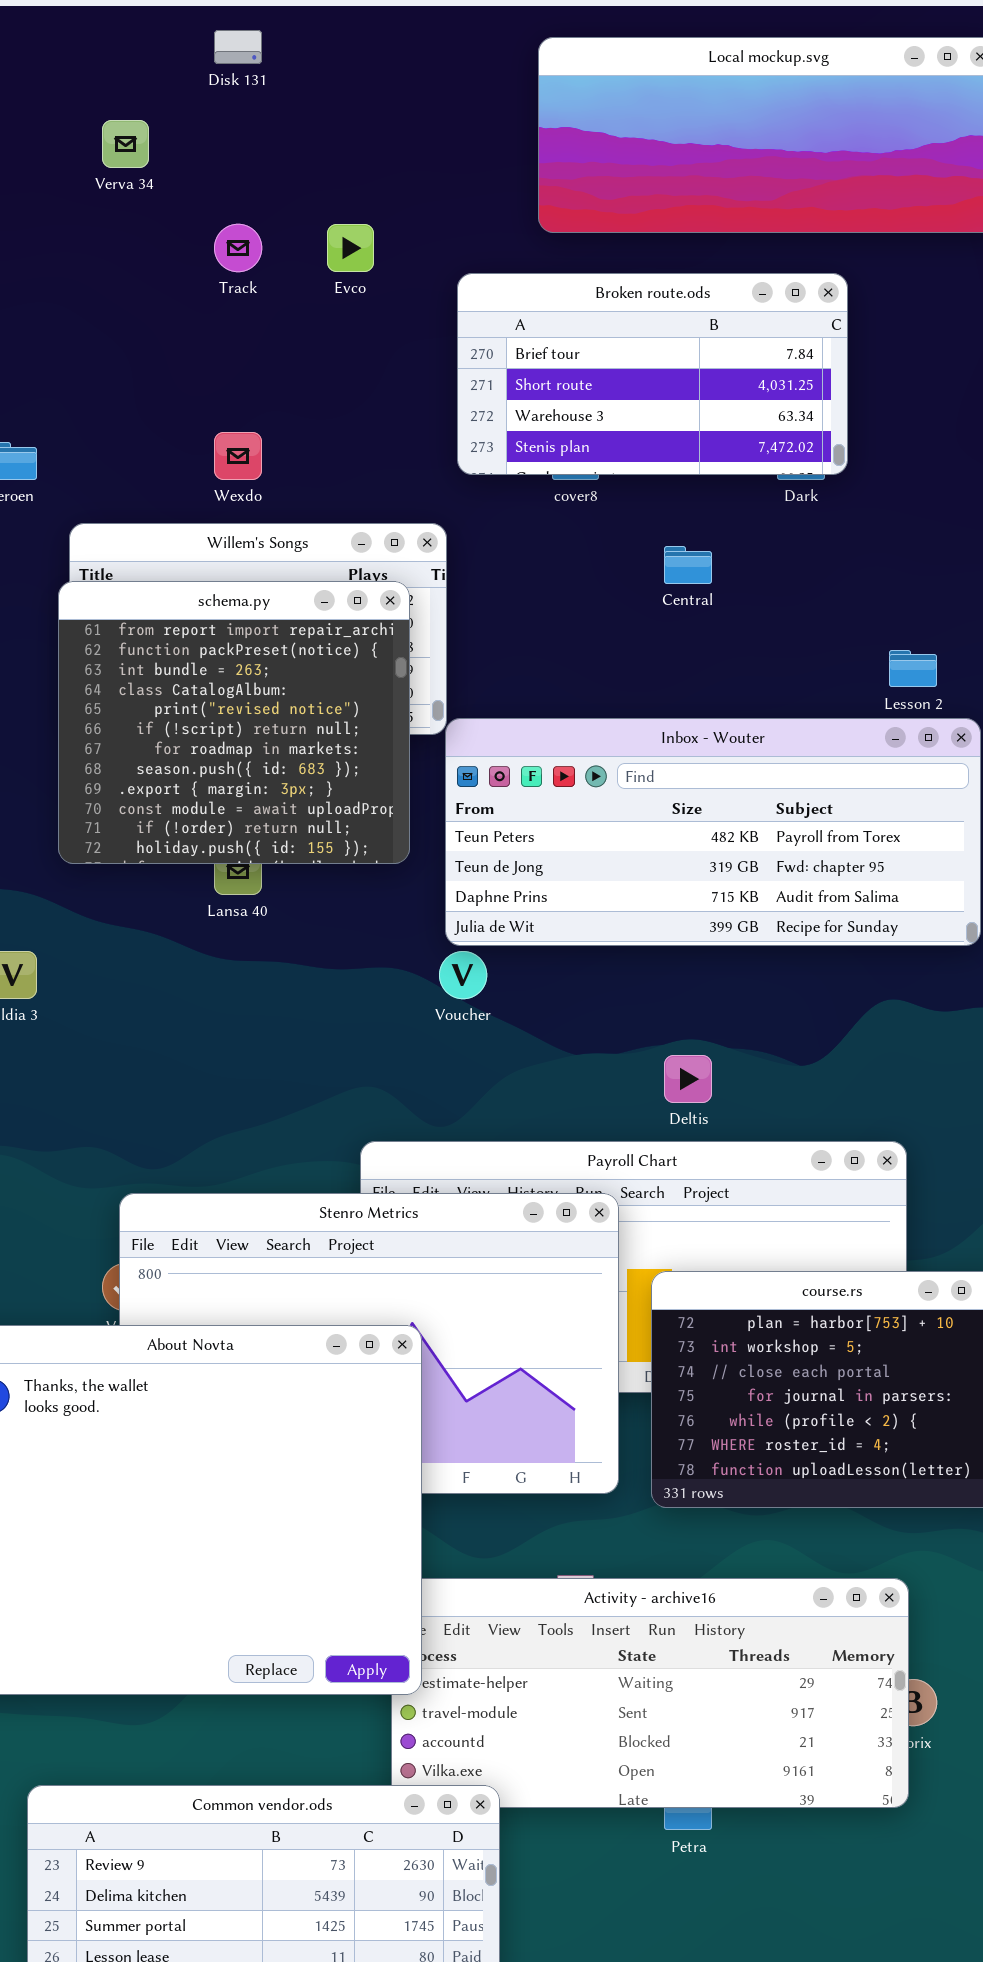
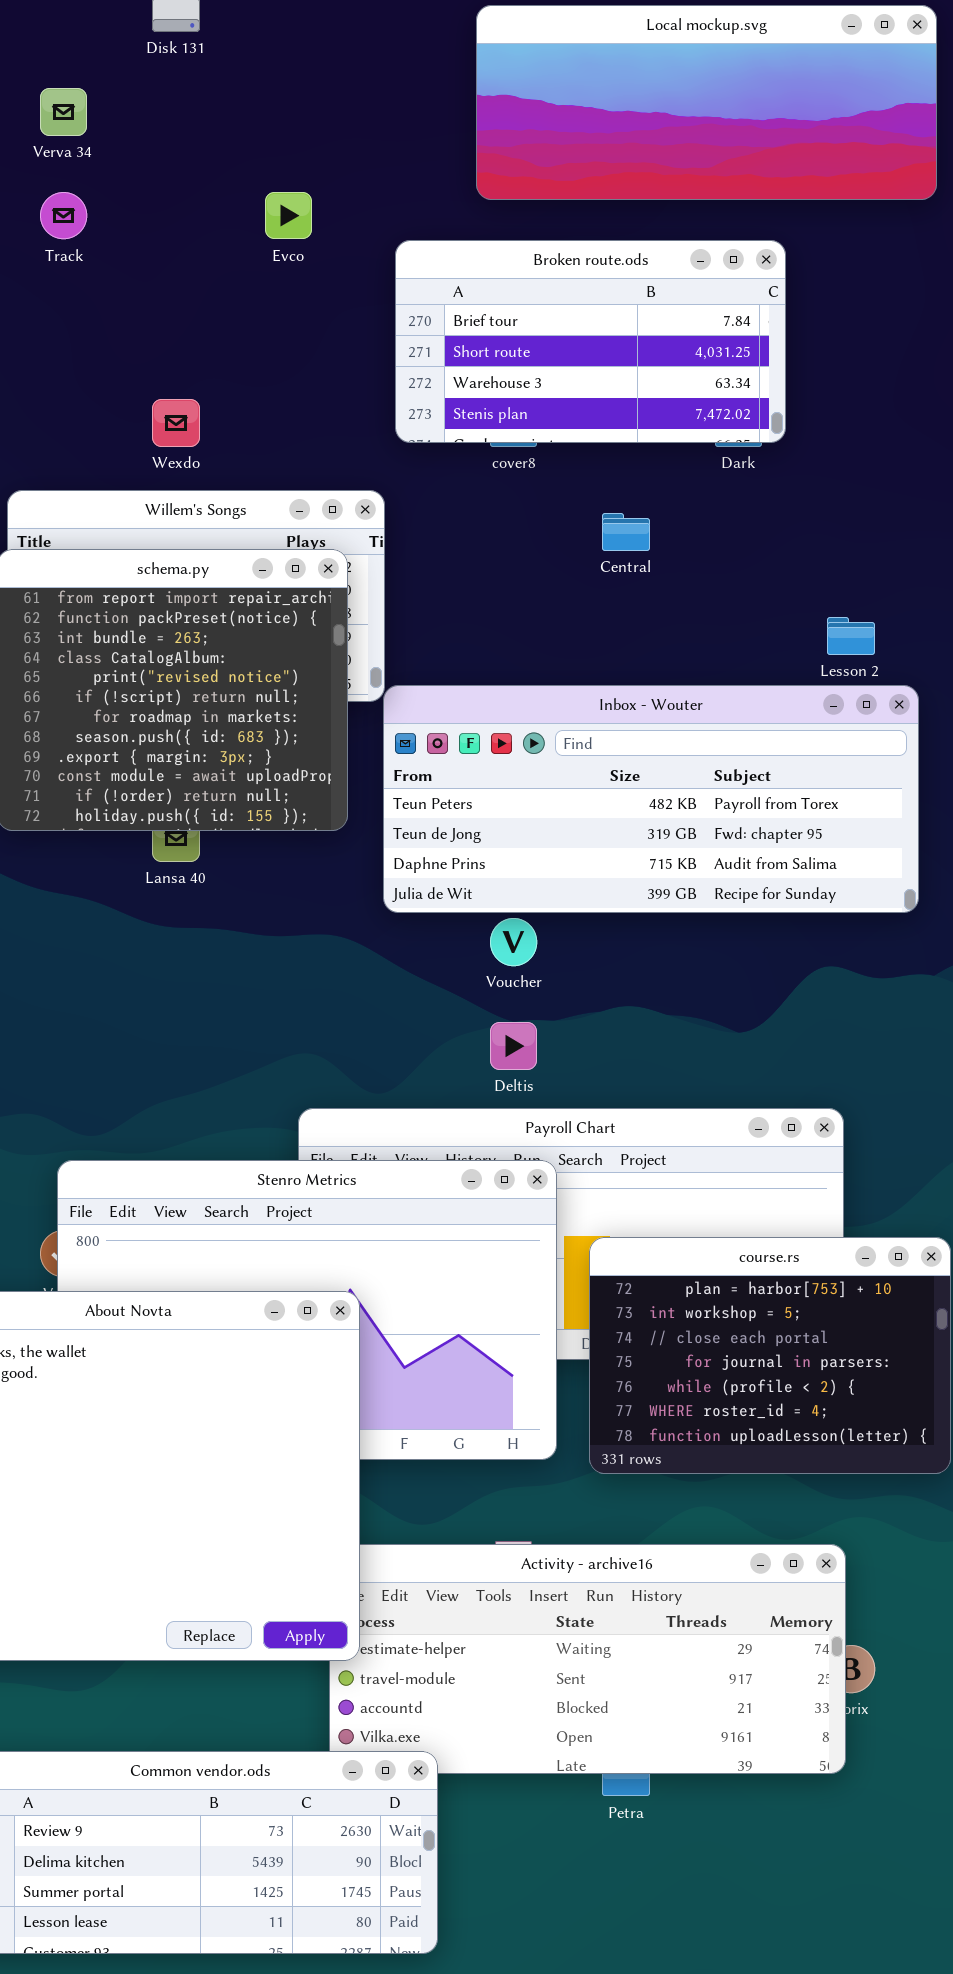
Track: [214,224,262,272] -> [40,192,87,239], moved
Voucher: [439,951,487,999] -> [490,918,537,966], moved
Deltis: [664,1055,712,1103] -> [490,1022,537,1070], moved

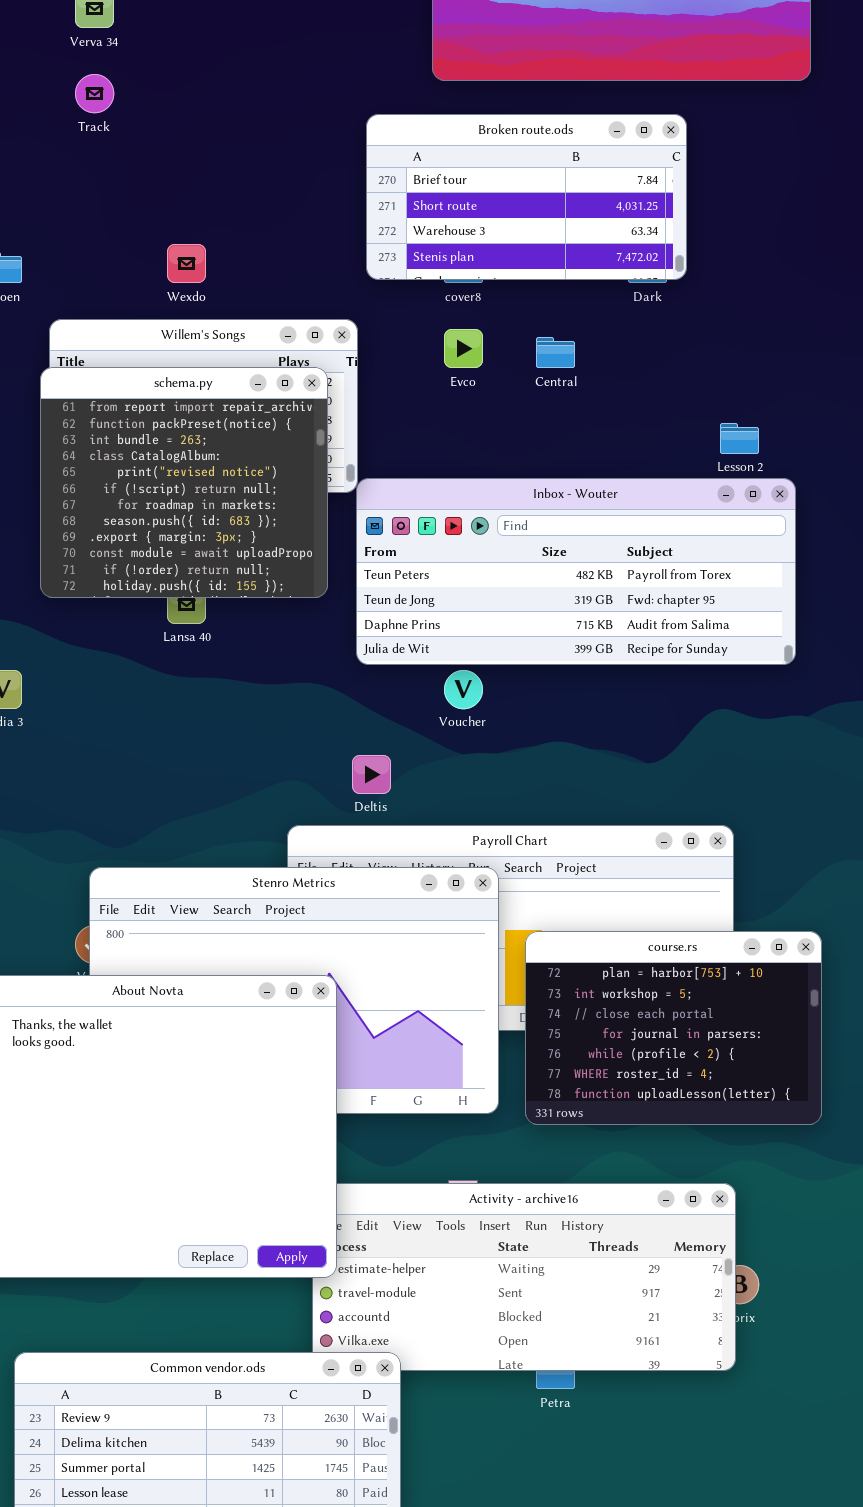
Evco: [265,192,312,239] -> [444,329,483,368], moved
Deltis: [490,1022,537,1070] -> [352,755,391,794], moved

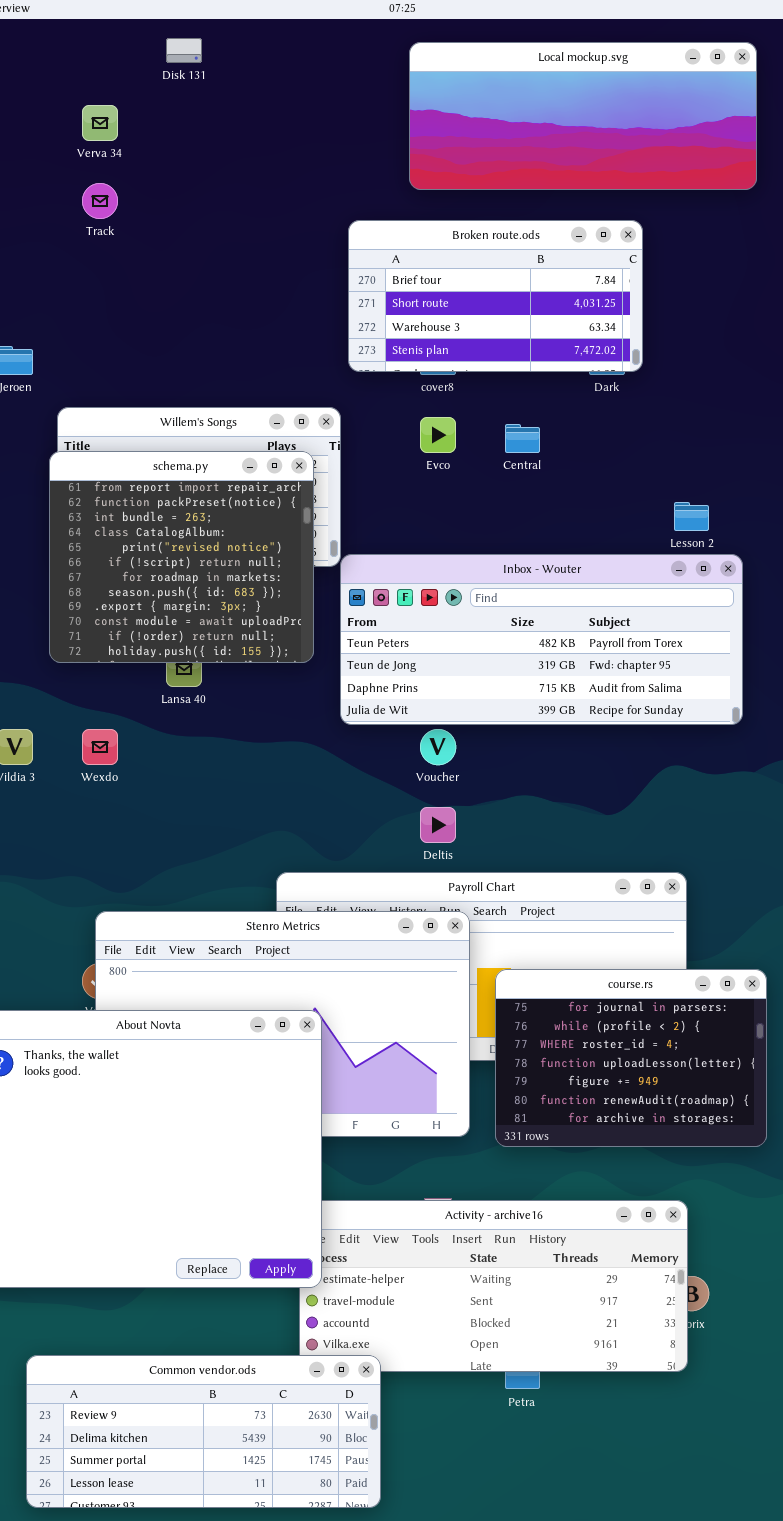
Wexdo: [167,244,206,283] -> [82,729,118,765], moved
Deltis: [352,755,391,794] -> [420,807,456,843], moved
course.rs: [525,931,822,1125] -> [495,969,767,1147], scrolled down 3 rows

